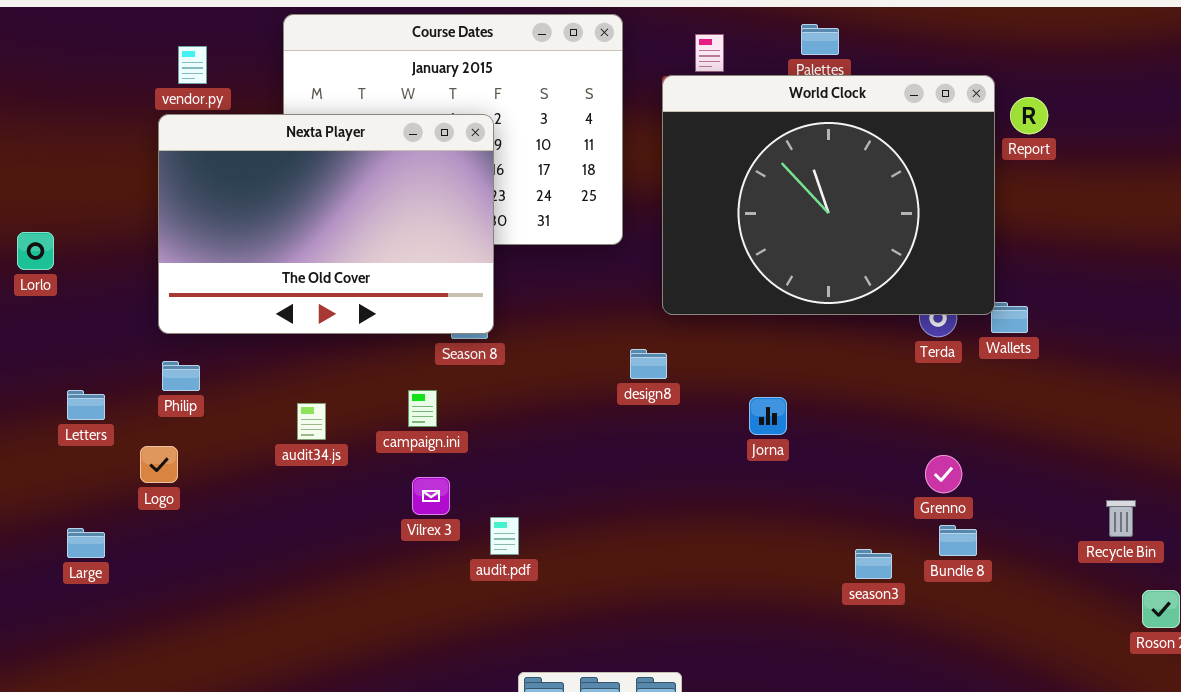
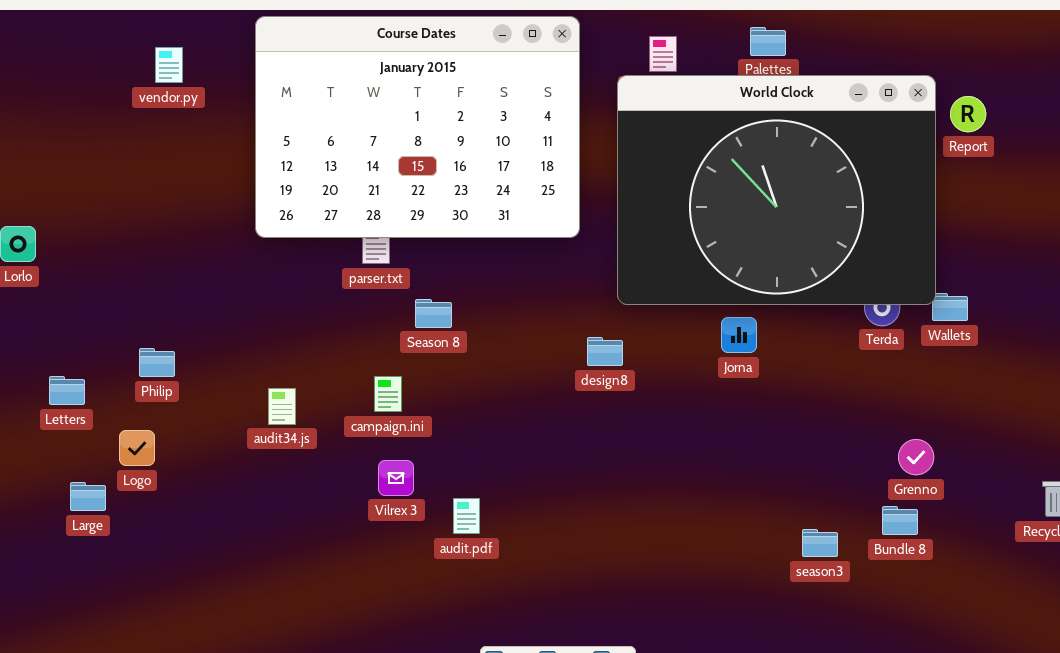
Nexta Player: [158,114,494,334] -> none, closed
Jorna: [749,397,787,435] -> [721,317,757,353], moved
Grenno: [925,455,962,493] -> [898,439,934,475], moved
Large: [67,528,105,558] -> [70,482,106,511], moved

